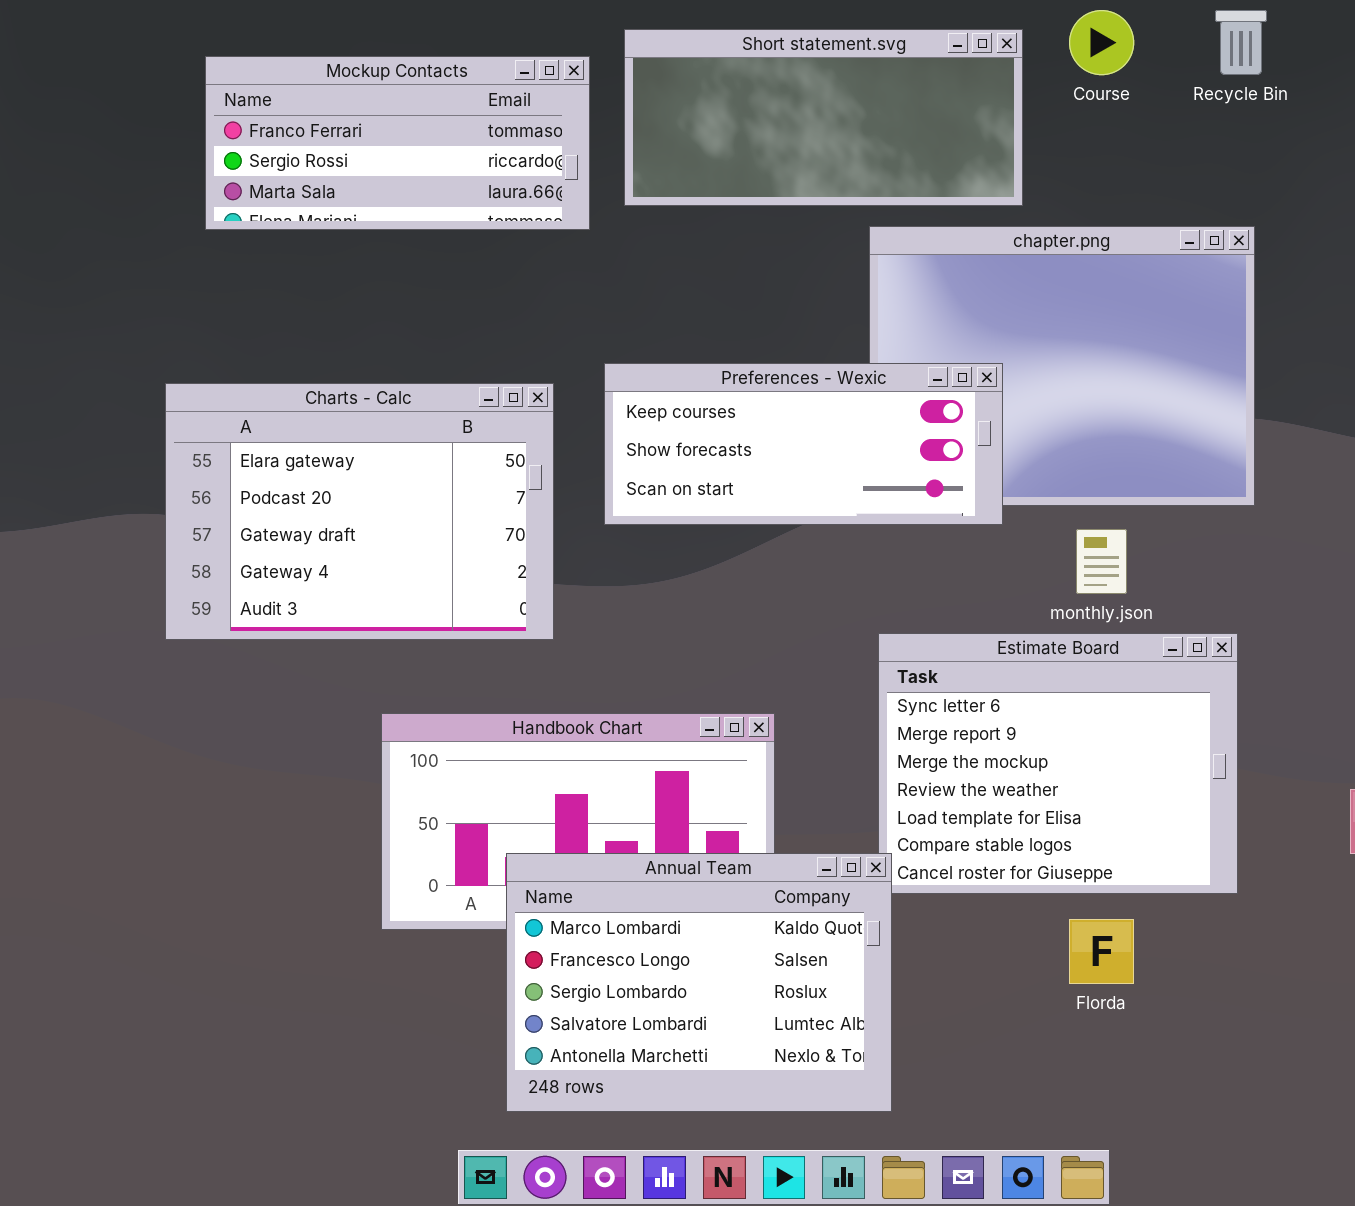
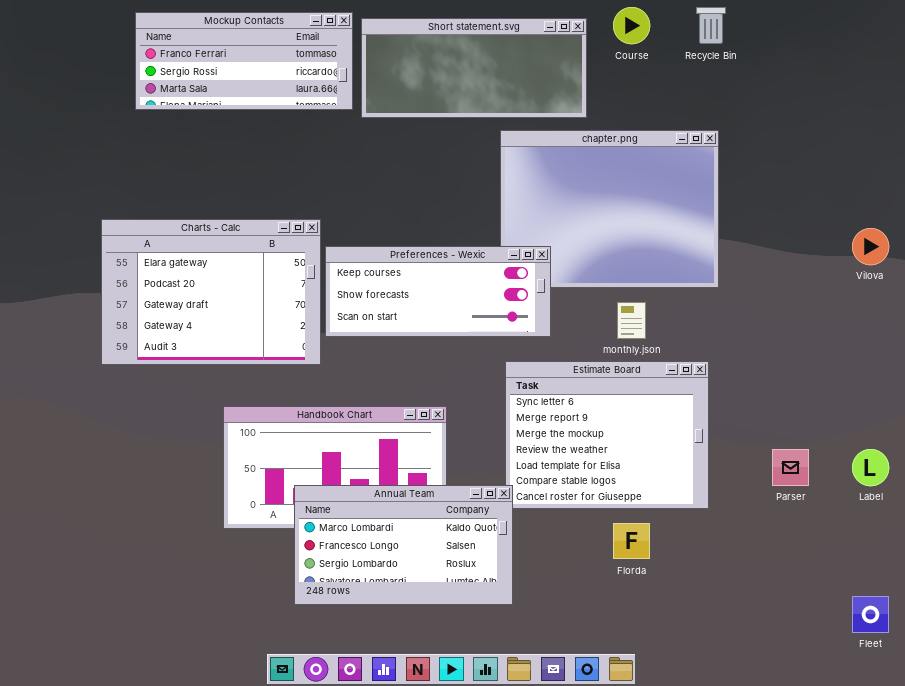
Mockup Contacts: [205,56,590,230] -> [135,12,353,110], moved
Preferences - Wexic: [604,363,1003,525] -> [325,246,551,337], moved
Annual Team: [506,853,892,1112] -> [294,485,513,605], resized

